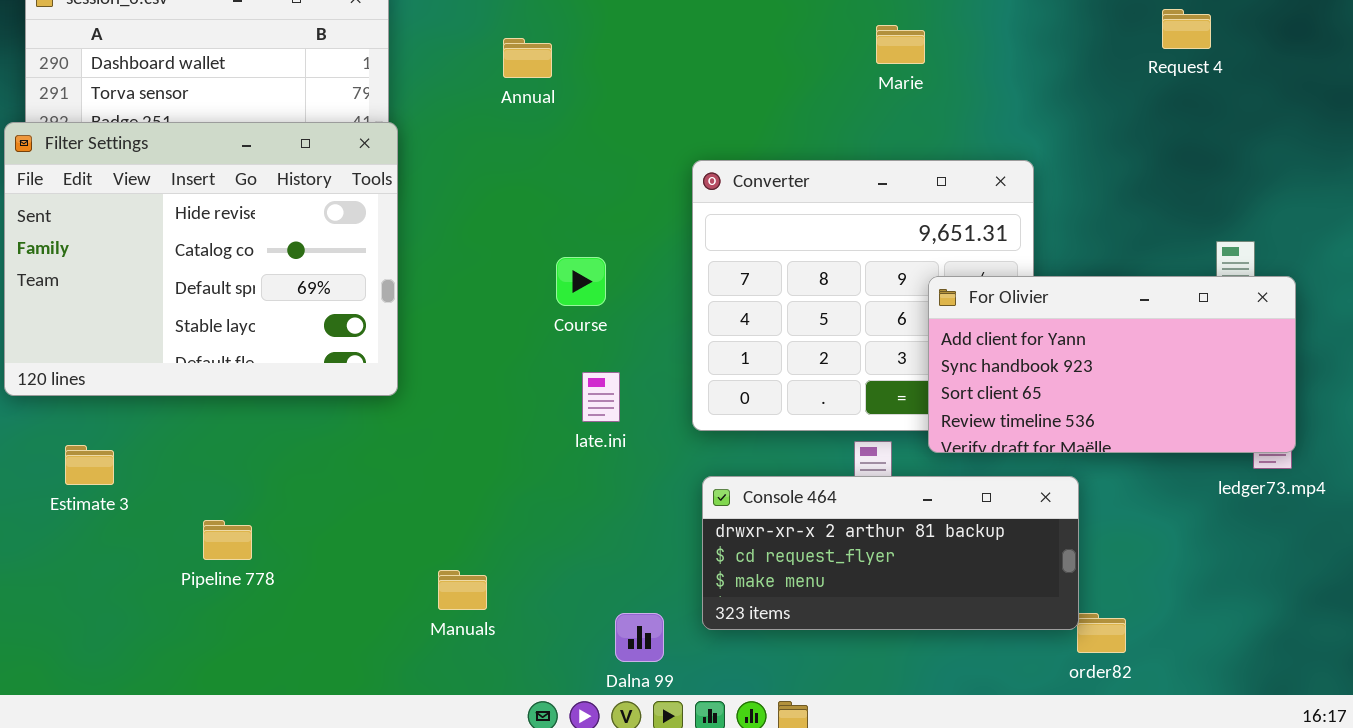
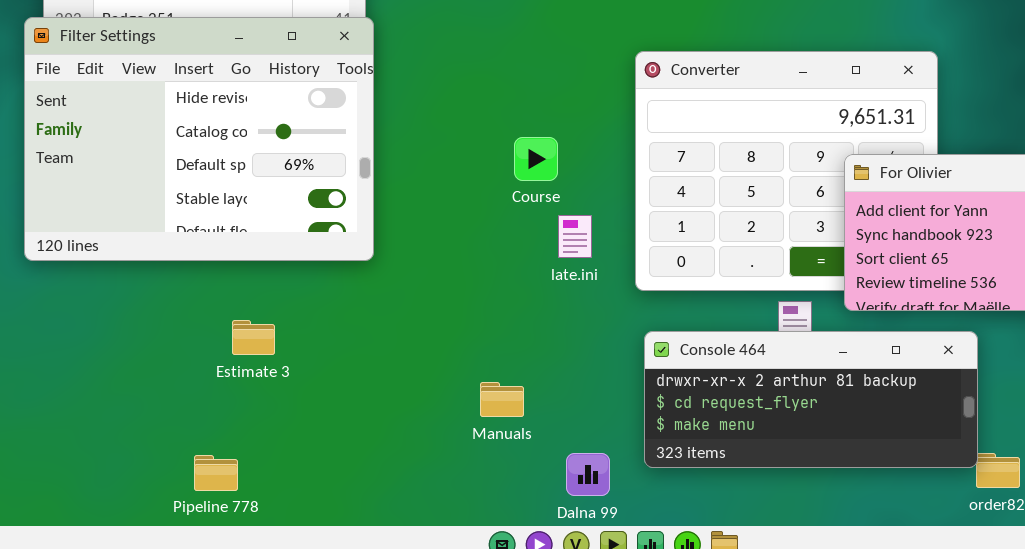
late.ini: [582,372,620,422] -> [558,215,592,258], moved
Estimate 3: [65,445,114,485] -> [232,320,275,355], moved
Pipeline 778: [203,520,252,560] -> [194,455,238,491], moved
Manuals: [438,570,487,610] -> [480,382,524,417], moved

